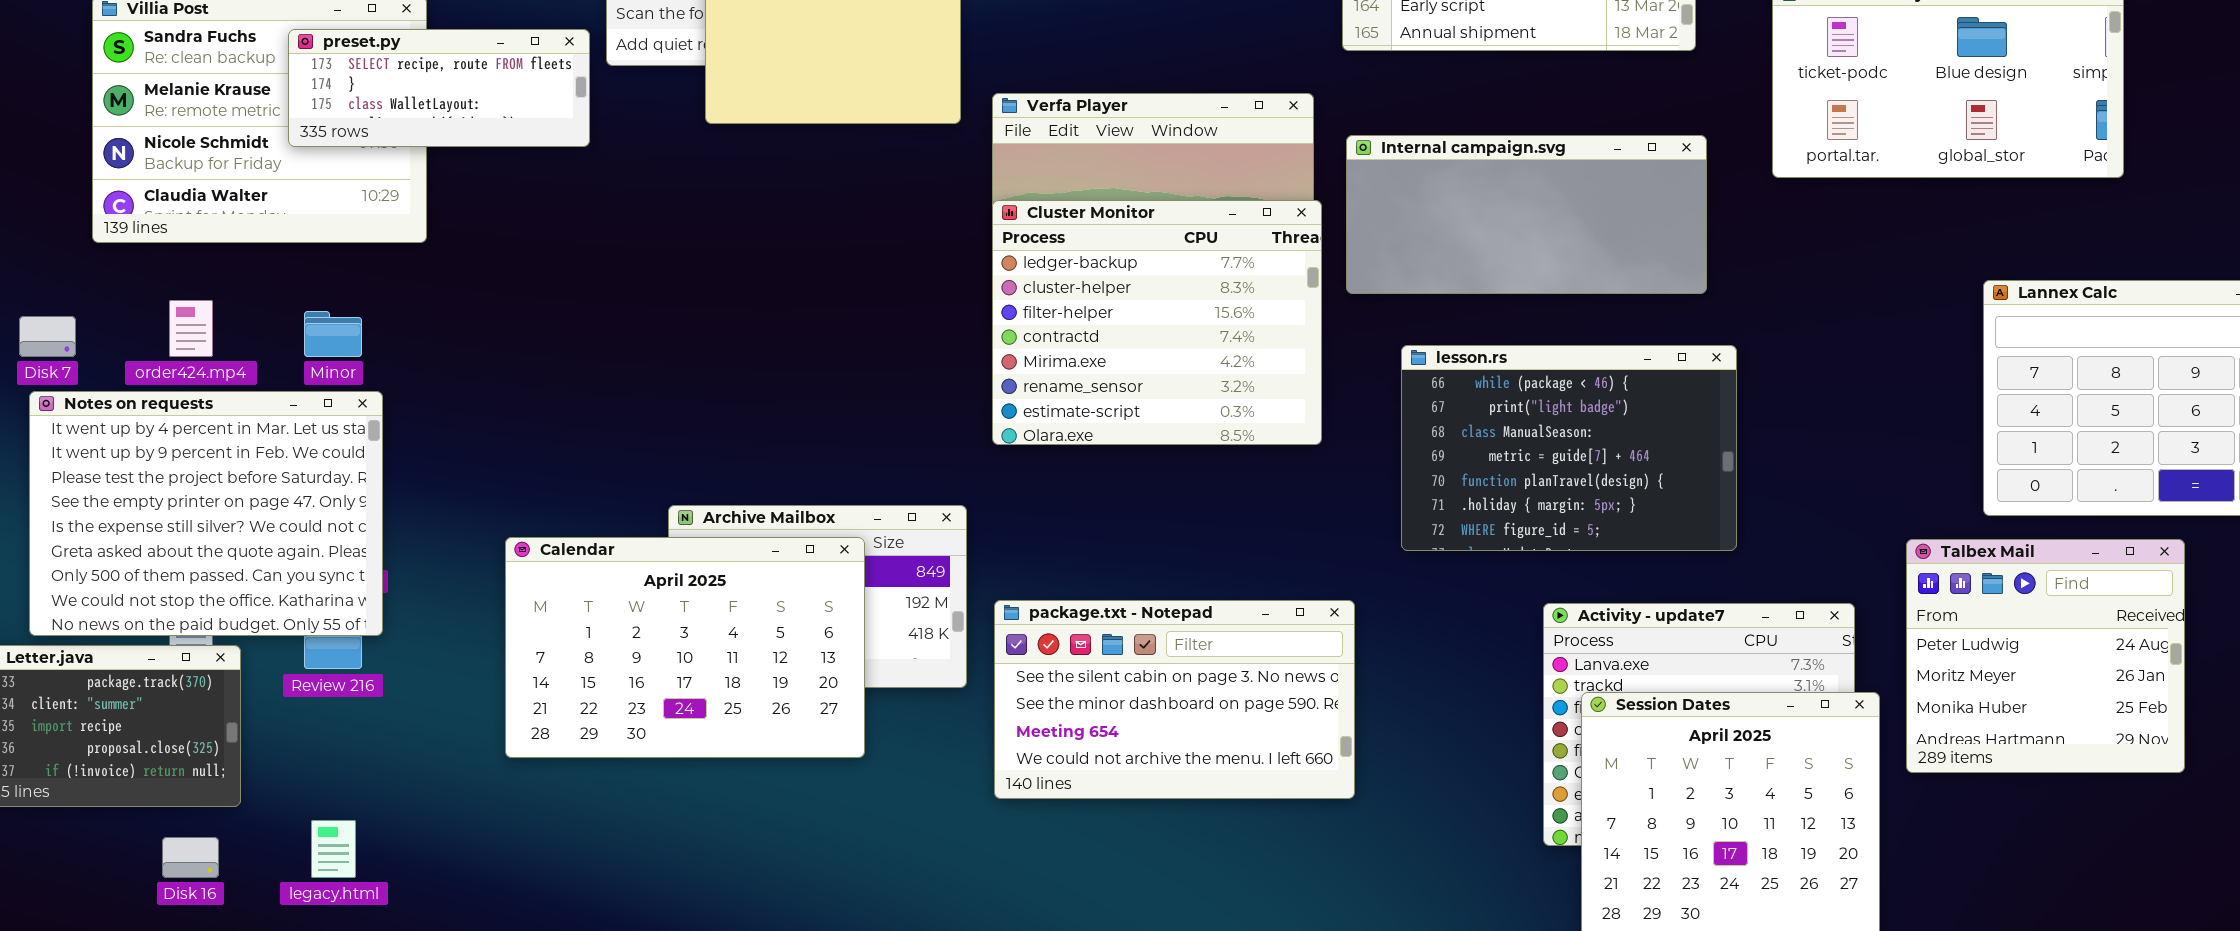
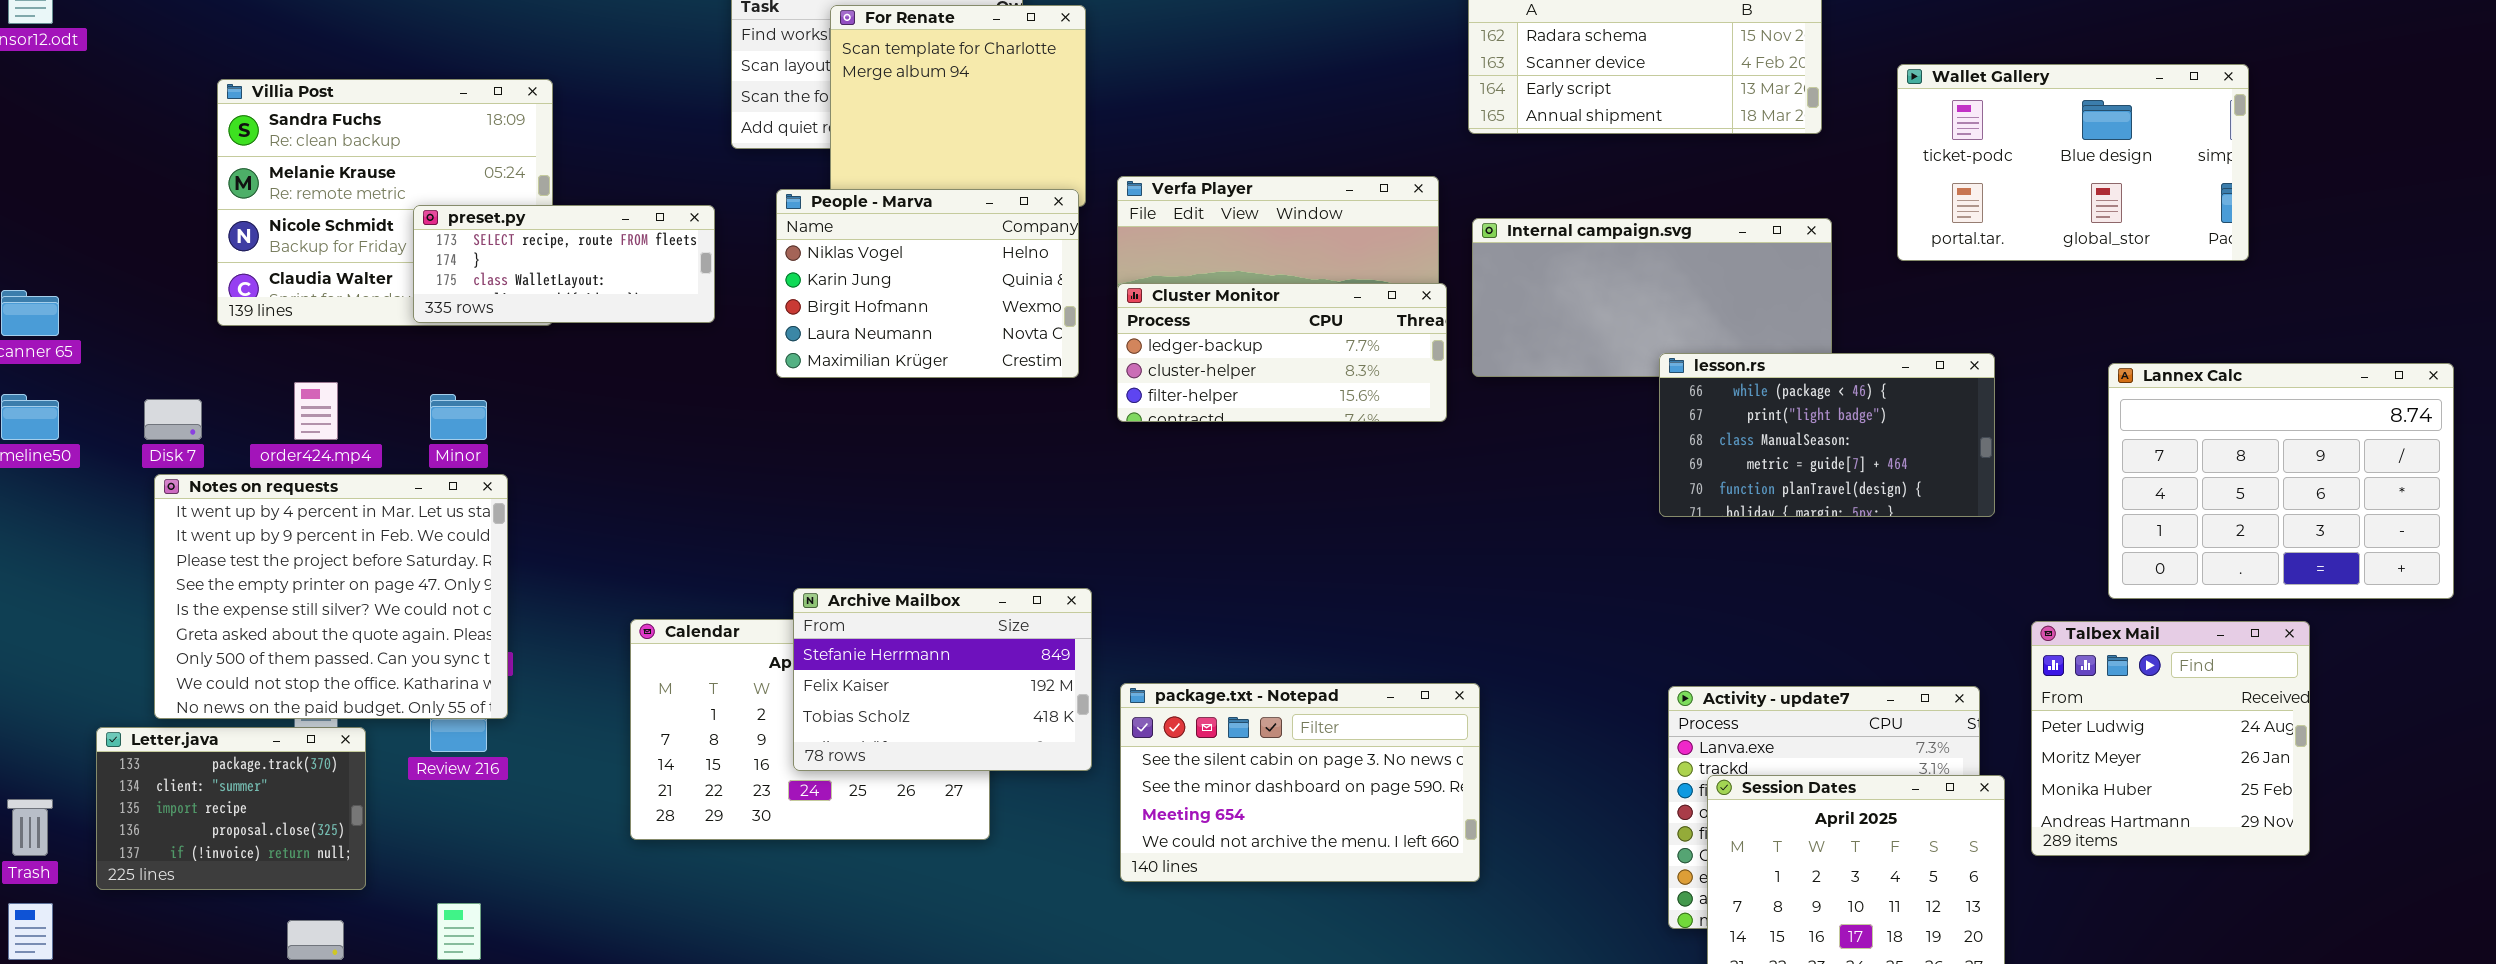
preset.py: [288,29,590,147] -> [413,205,715,323], moved
People - Marva: none -> [776,189,1079,378], opened
Cluster Monitor: [992,200,1322,445] -> [1117,283,1447,422], resized
lesson.rs: [1401,345,1737,551] -> [1659,353,1995,517], moved, resized
Archive Mailbox: [668,505,967,688] -> [793,588,1092,771], raised

